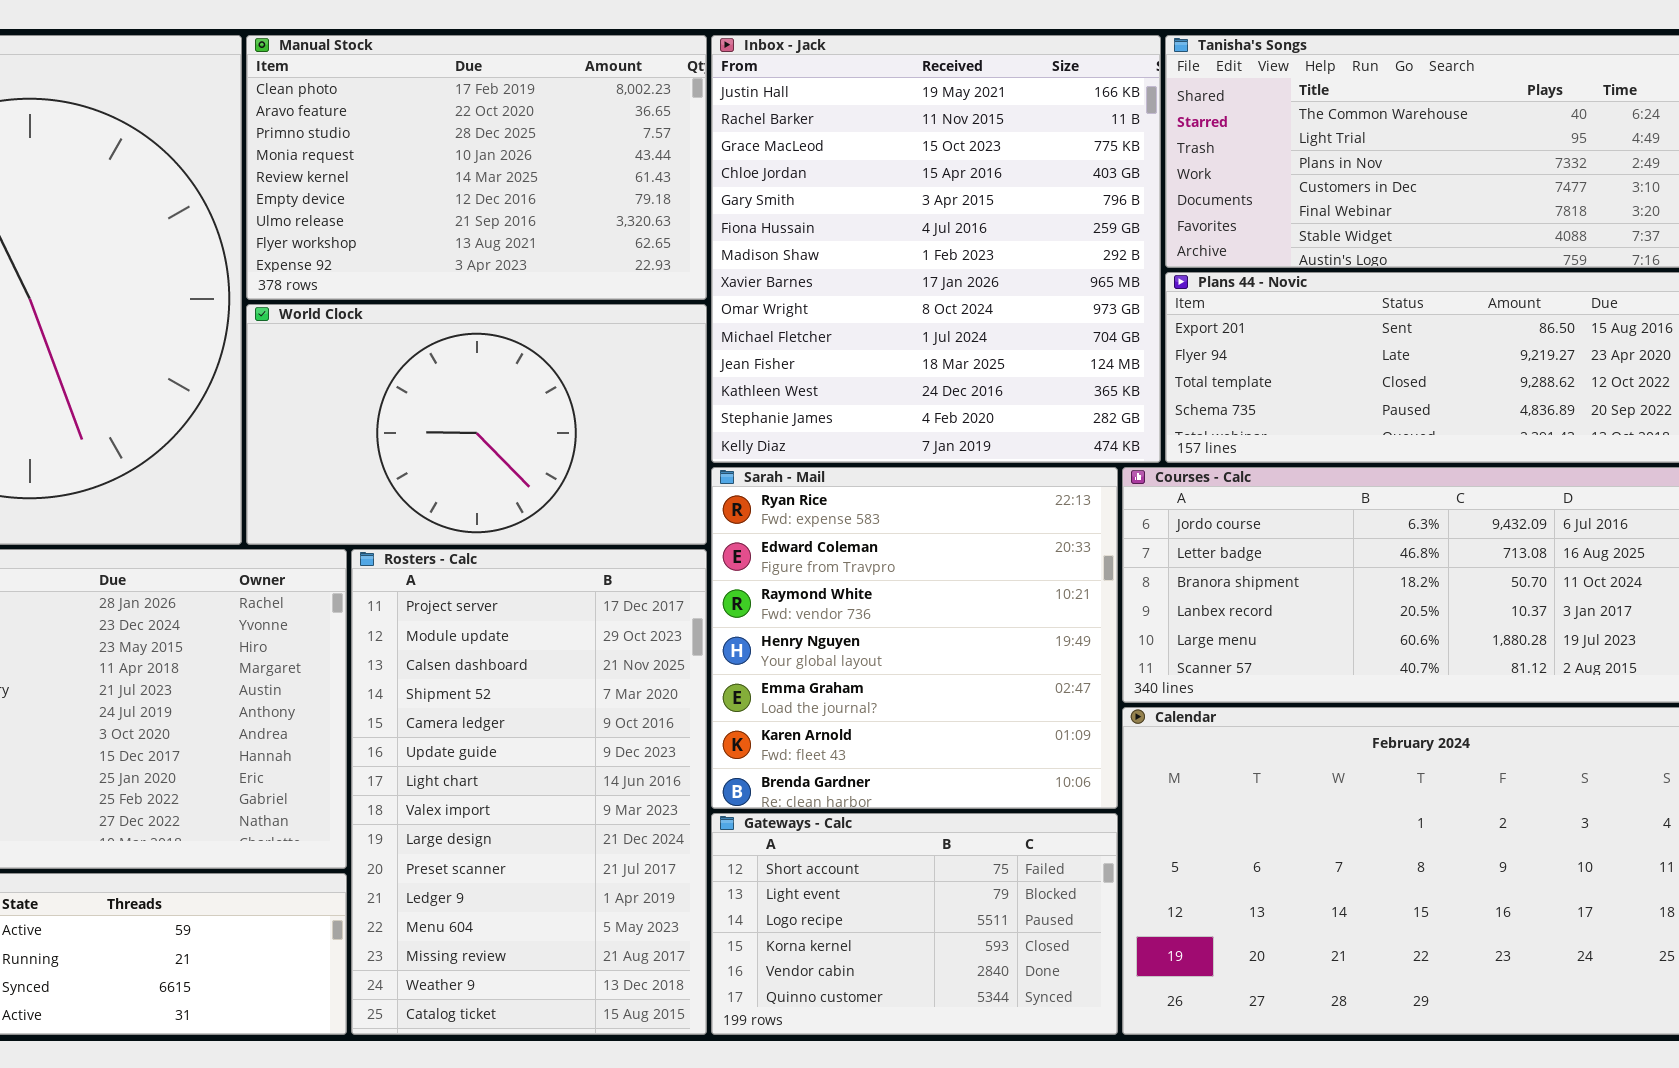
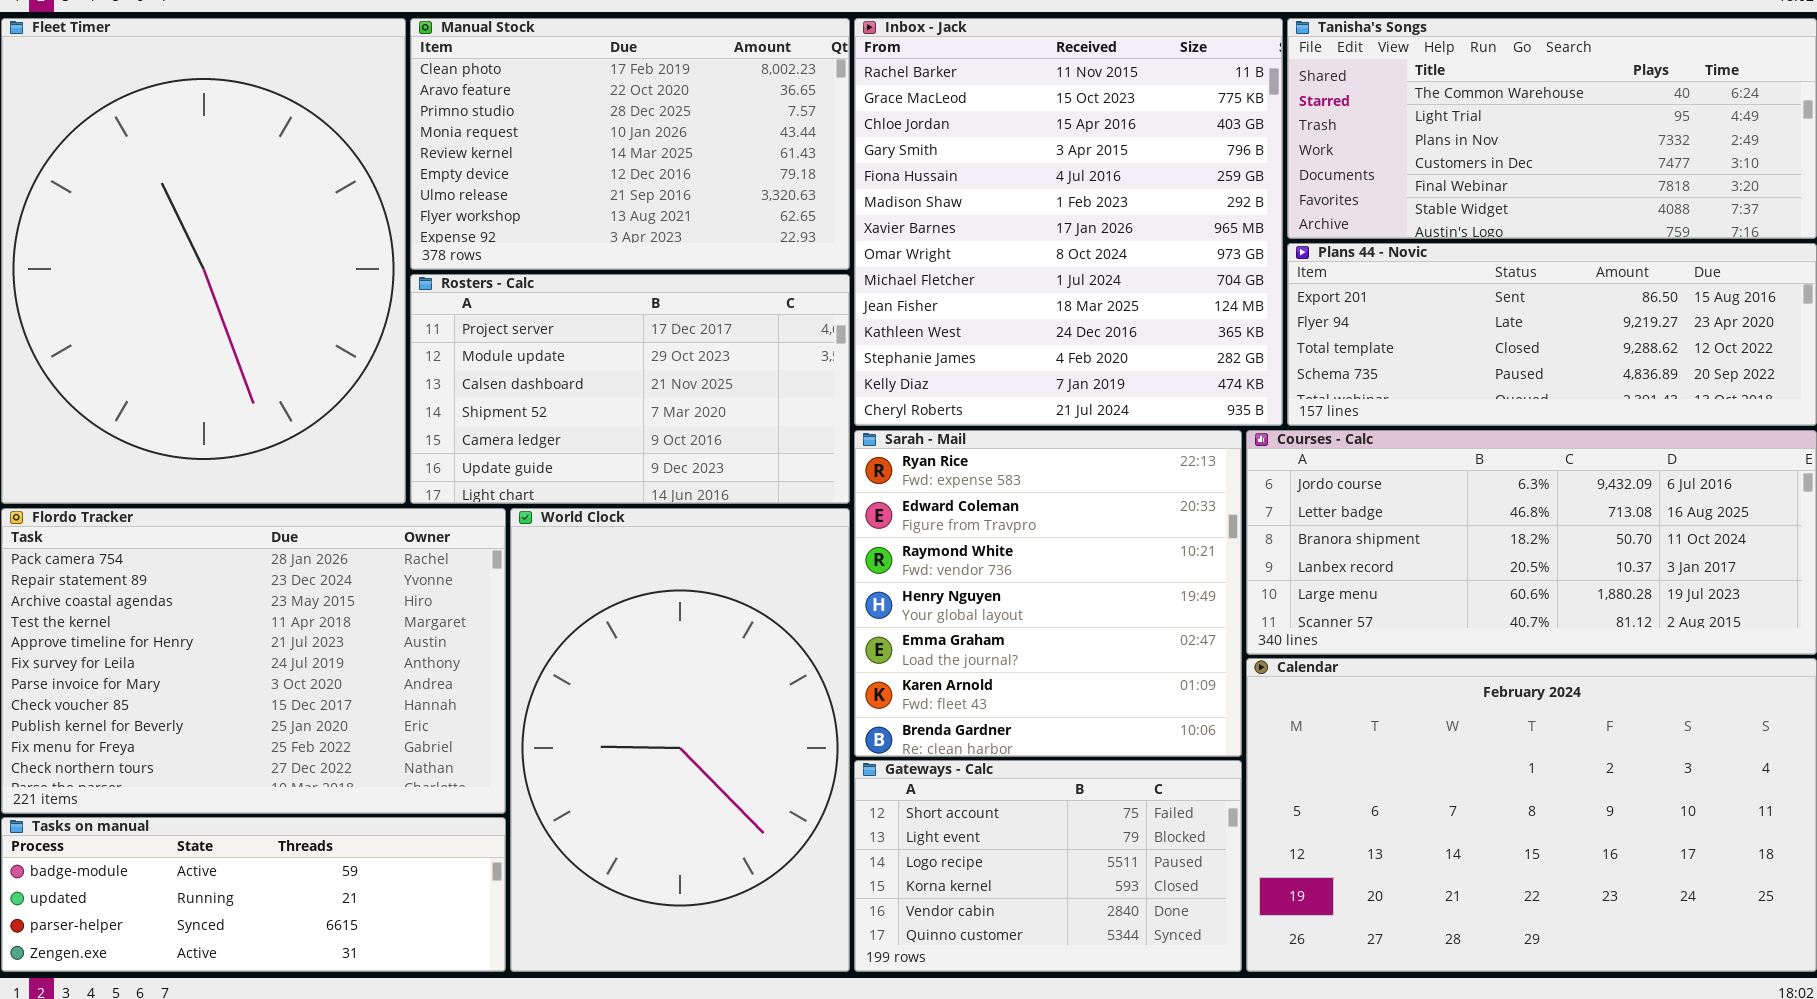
Inbox - Jack: [711,35,1161,463] -> [854,18,1283,426], scrolled down 1 row
World Clock: [246,304,707,545] -> [510,508,850,972], moved, resized
Rosters - Calc: [351,549,707,1035] -> [410,274,850,504], moved, resized

